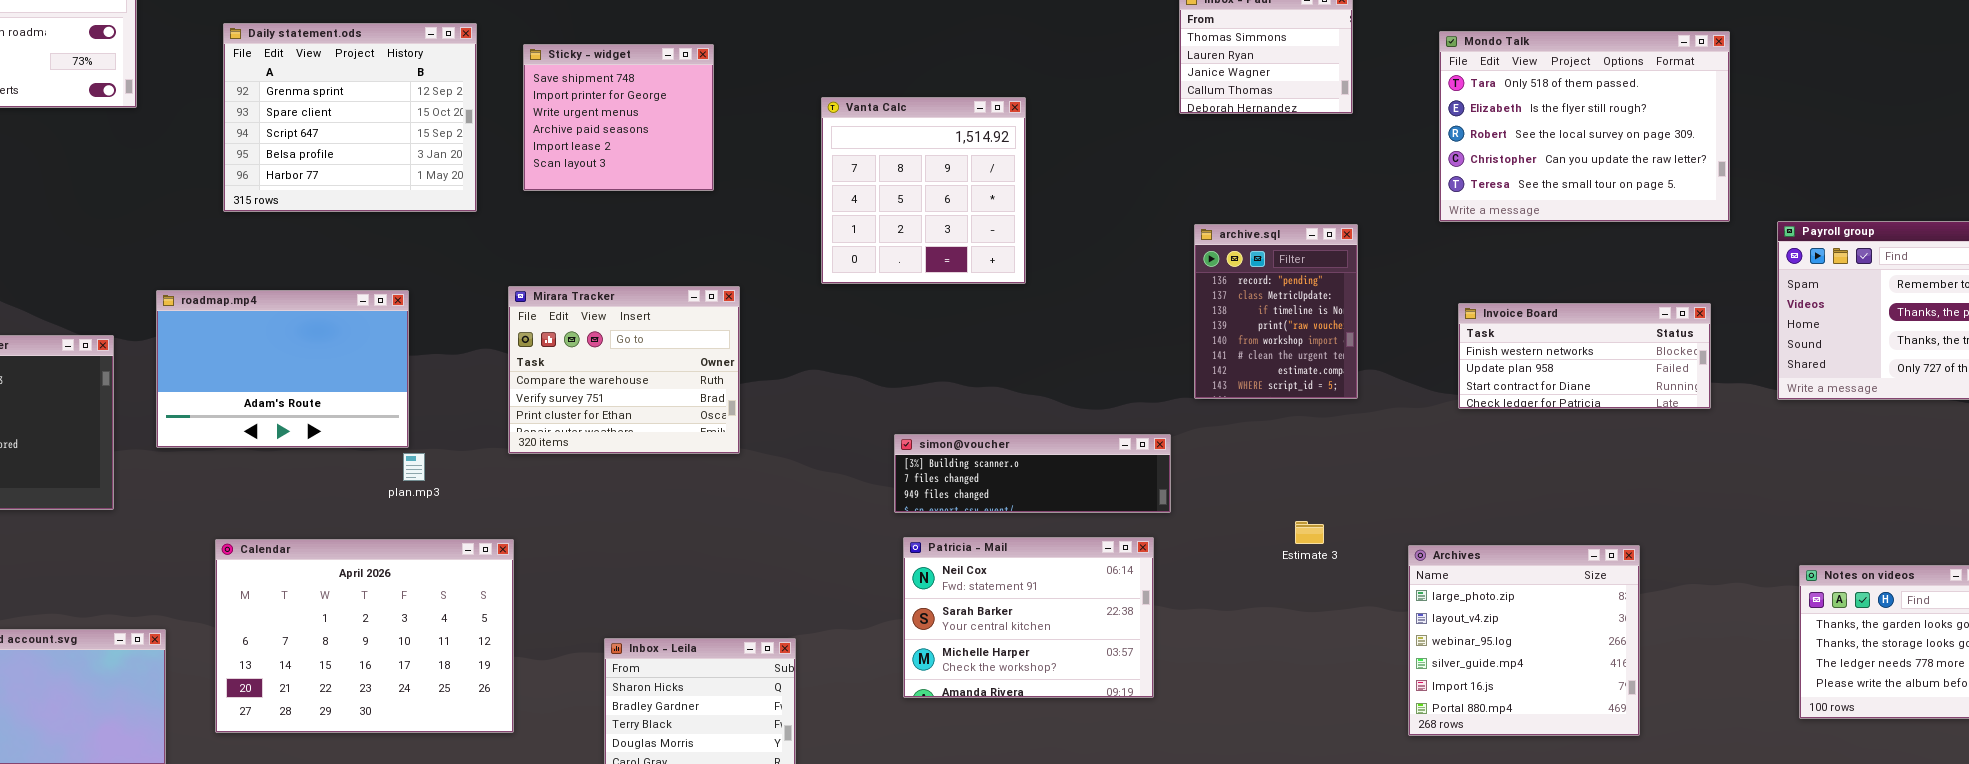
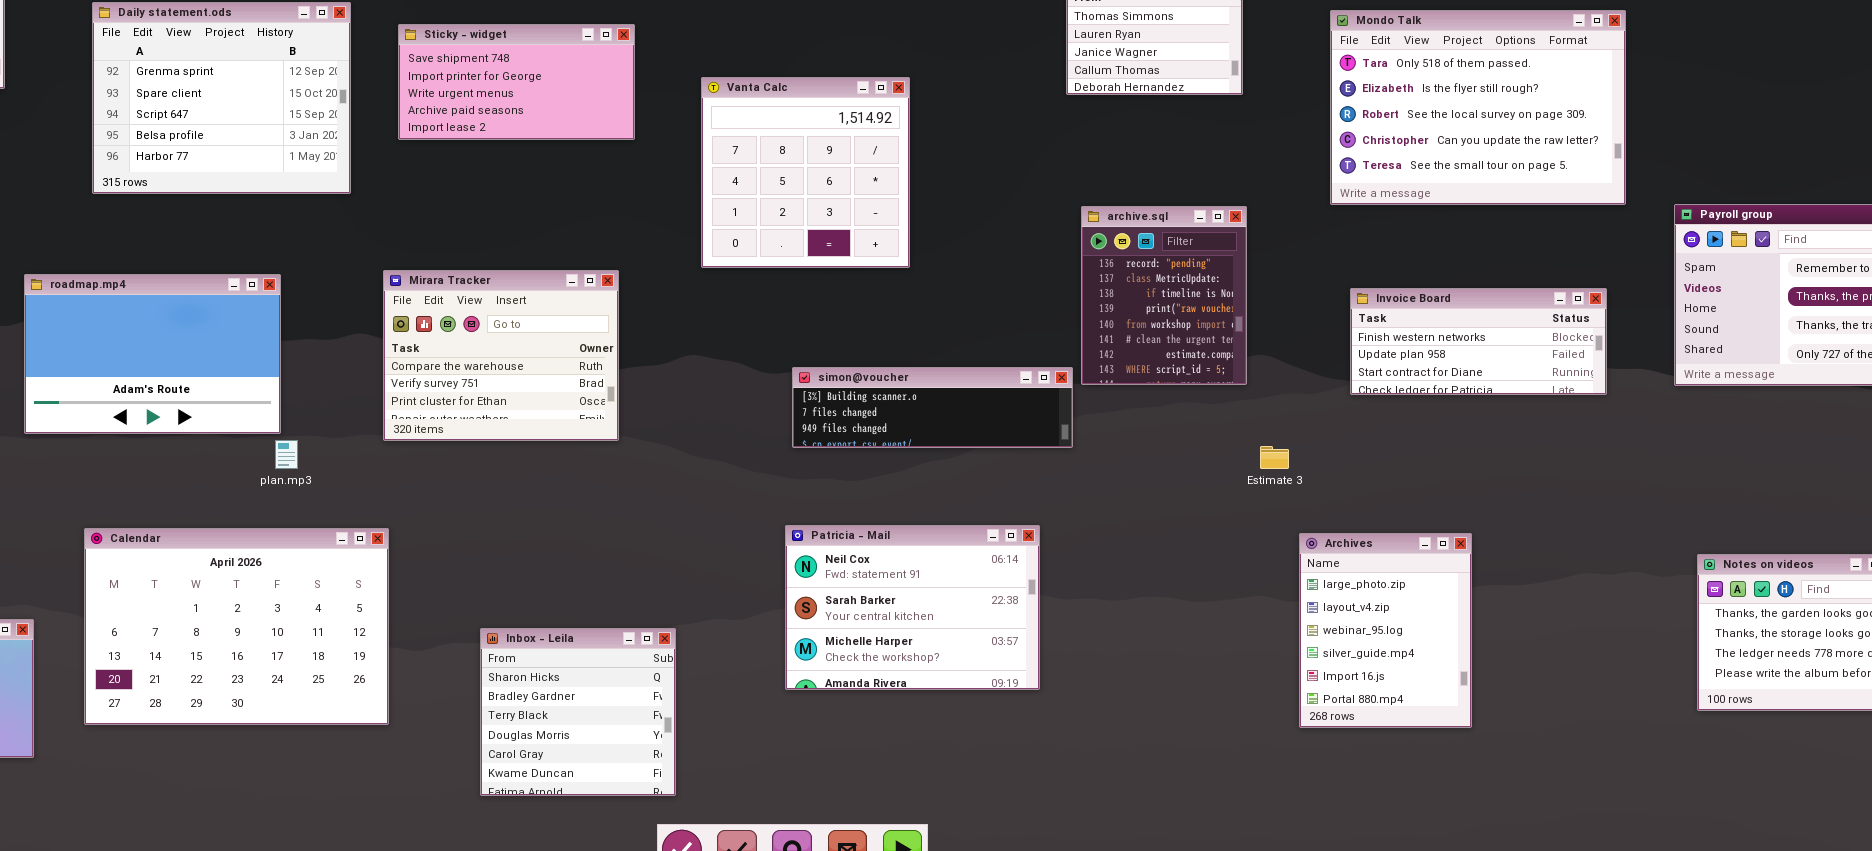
Sticky - widget: [523,44,714,191] -> [398,24,635,140], resized
simon@voucher: [894,434,1171,513] -> [792,367,1073,448], moved
Estimate 3: [1295,521,1324,544] -> [1260,446,1289,469], moved
Archives: [1408,545,1640,736] -> [1299,533,1472,728], resized

